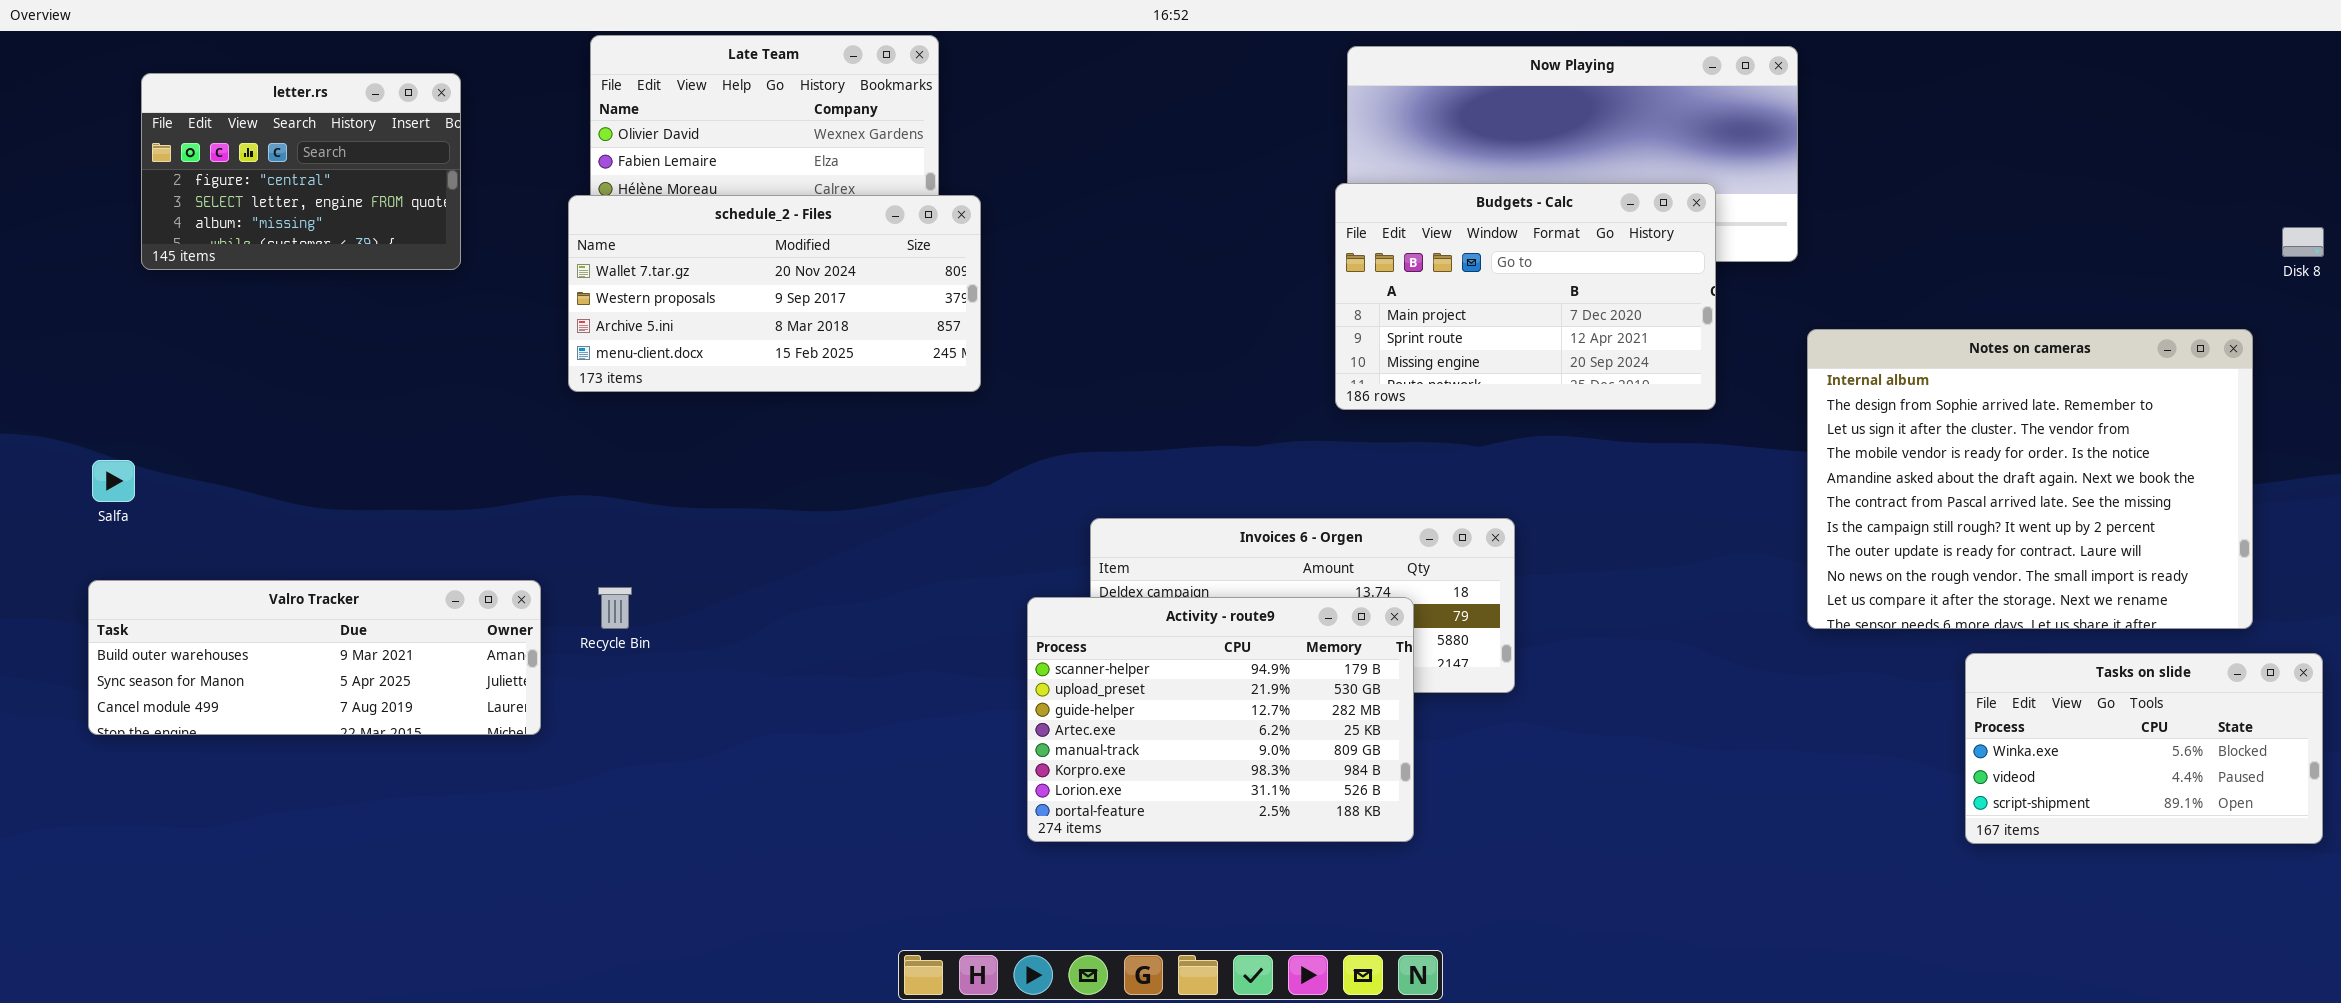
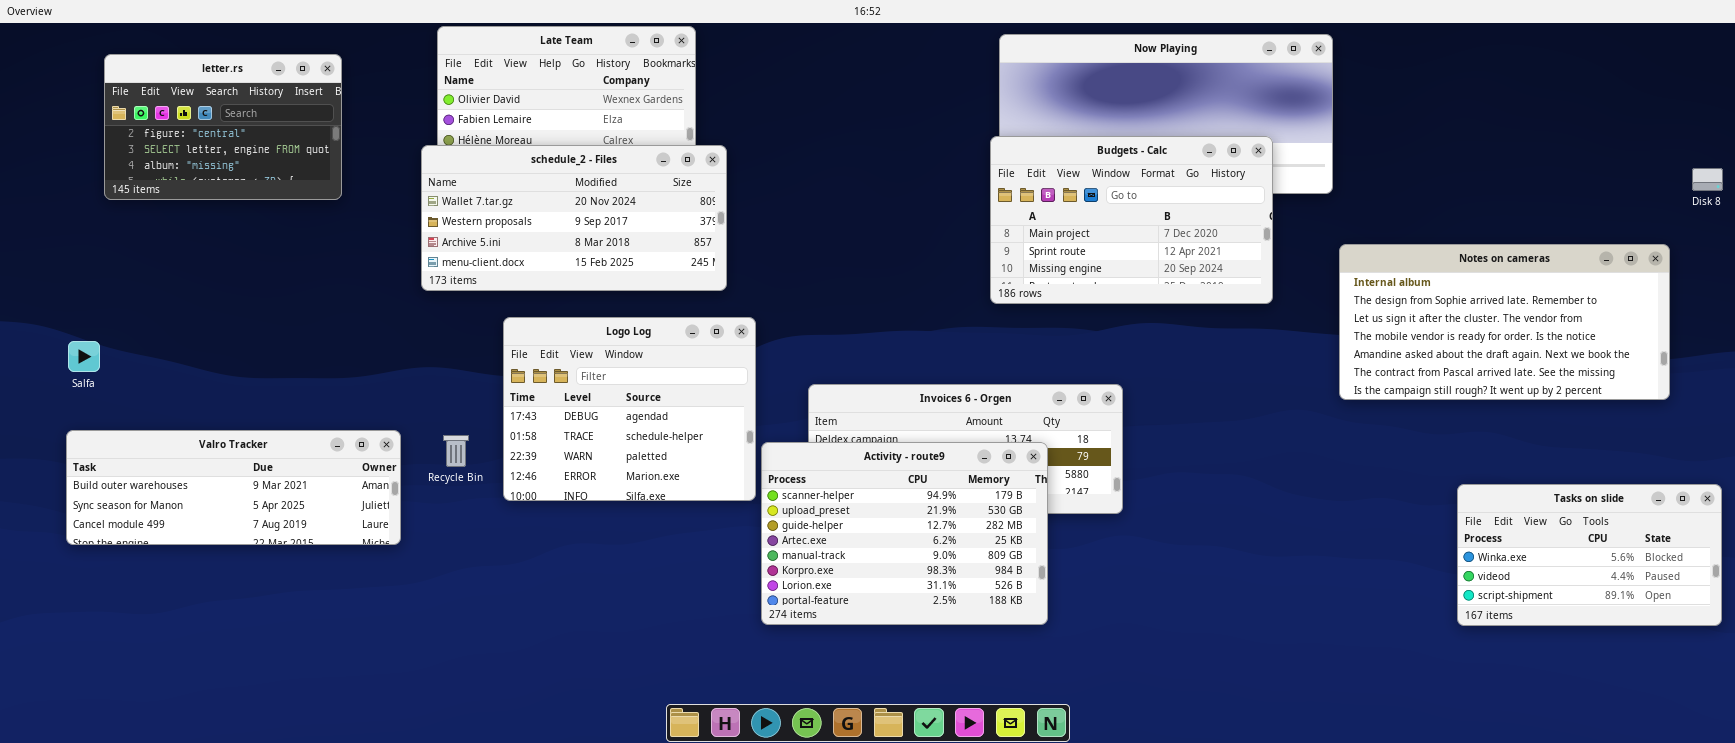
Notes on cameras: [1807,329,2253,629] -> [1339,244,1670,400], resized
Logo Log: none -> [503,317,756,501], opened

